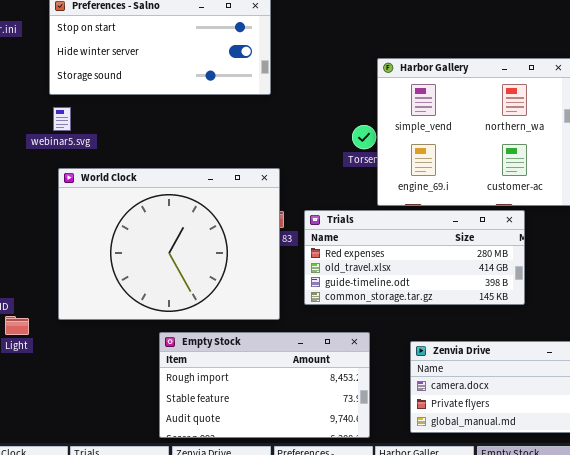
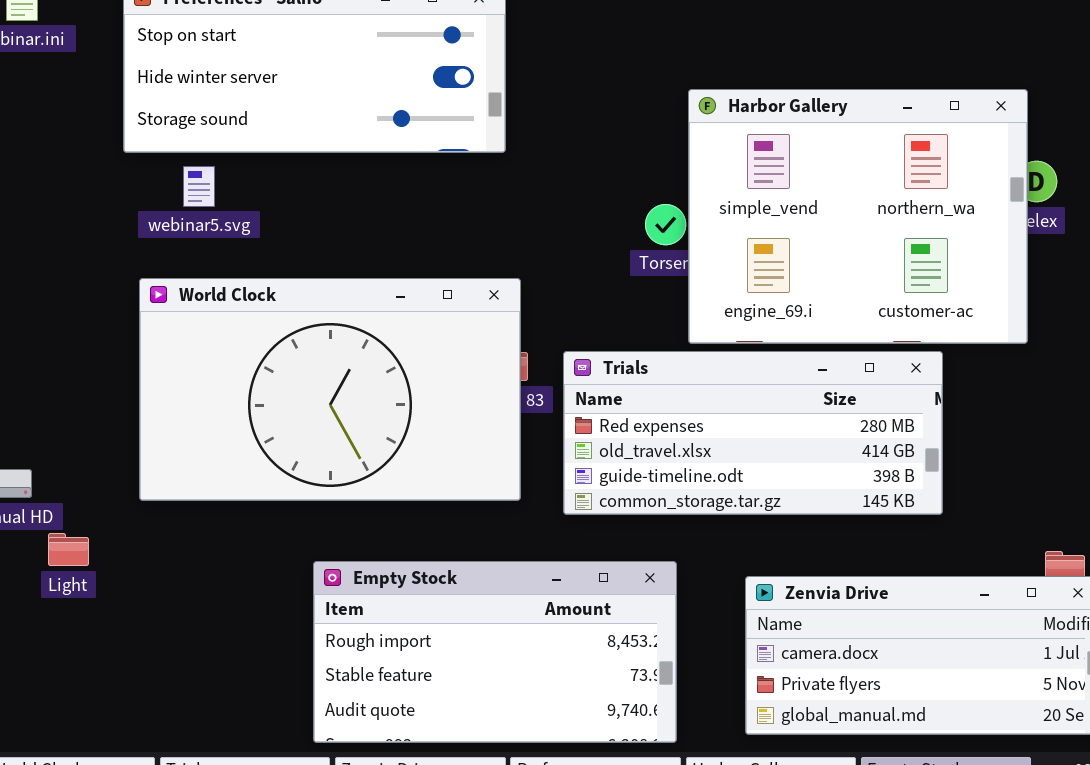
webinar5.svg: [53,107,71,131] -> [183,166,215,207], moved
World Clock: [58,168,280,320] -> [139,278,521,501], resized

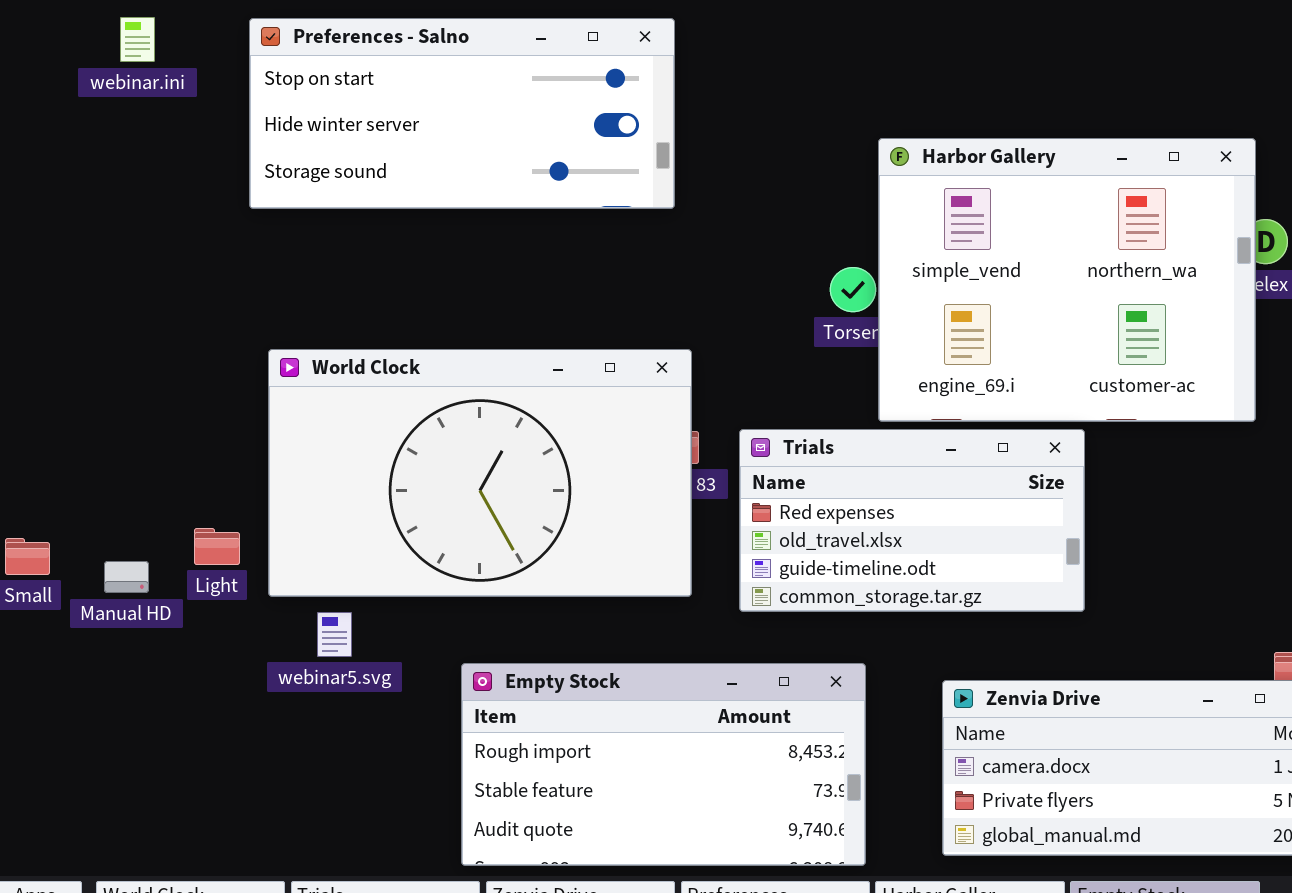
webinar5.svg: [183,166,215,207] -> [317,612,352,657], moved
Trials: [563,351,943,515] -> [739,429,1085,612], resized
Light: [48,533,89,566] -> [194,528,240,565], moved

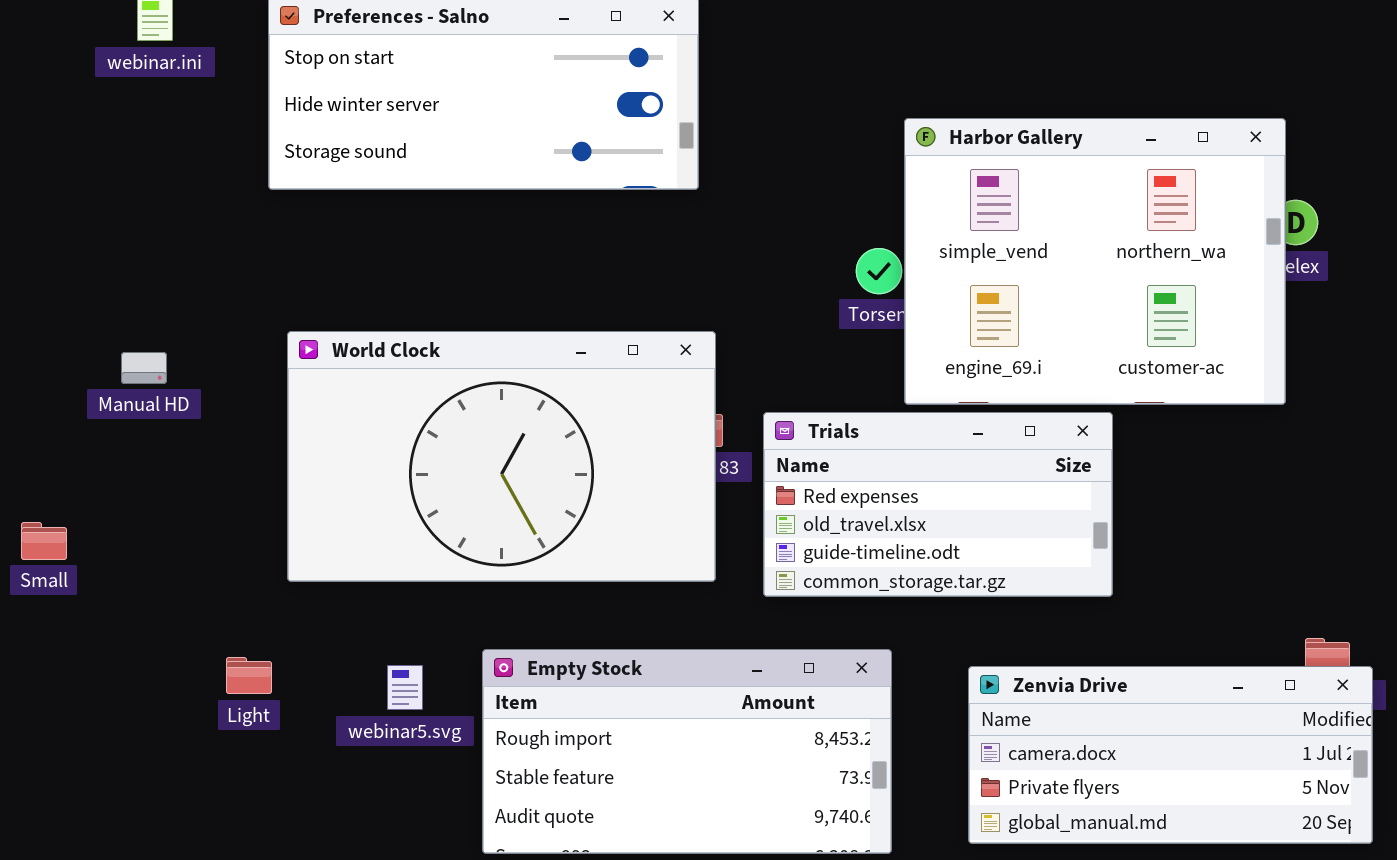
Light: [194,528,240,565] -> [226,657,272,694], moved
Manual HD: [104,561,149,593] -> [121,352,167,384], moved
webinar5.svg: [317,612,352,657] -> [387,665,423,710], moved

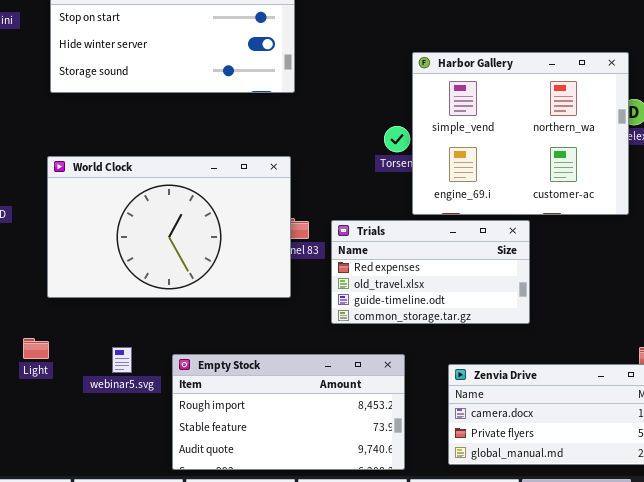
World Clock: [287,331,716,582] -> [47,156,291,298], moved
Light: [226,657,272,694] -> [23,338,49,359], moved
webinar5.svg: [387,665,423,710] -> [112,347,132,373], moved

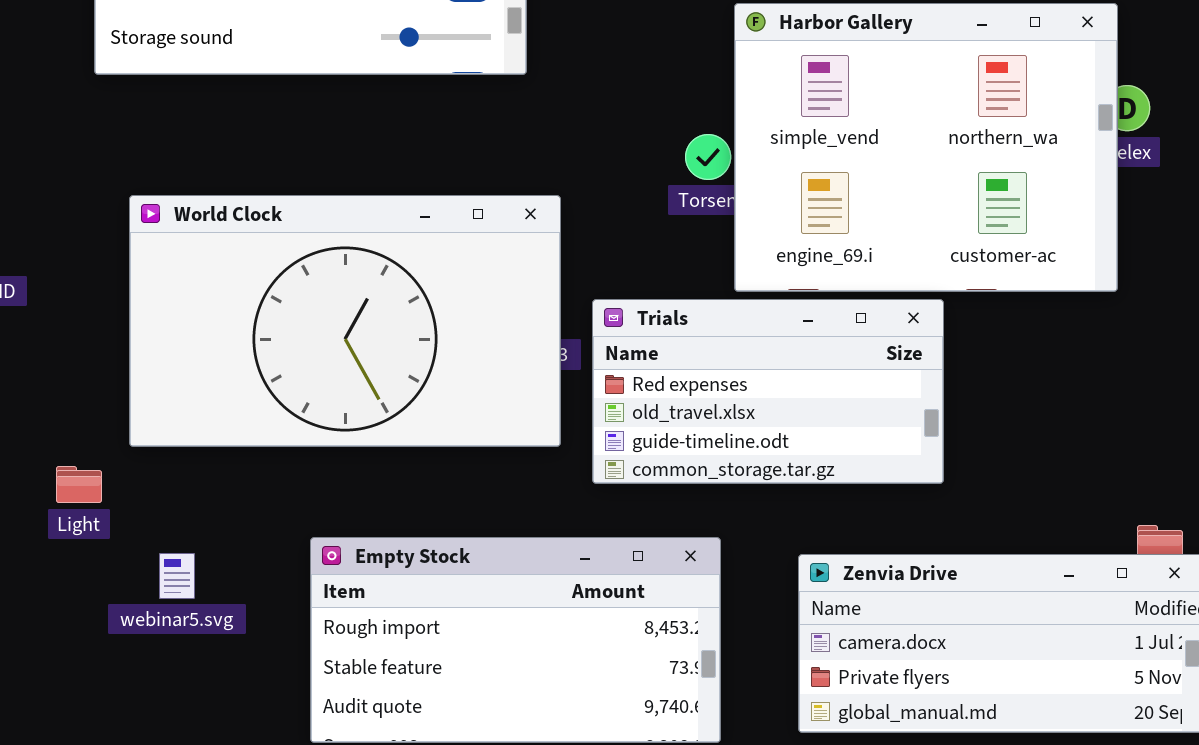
World Clock: [47,156,291,298] -> [129,195,561,447], moved
Light: [23,338,49,359] -> [56,466,102,503], moved
webinar5.svg: [112,347,132,373] -> [159,553,195,599], moved

